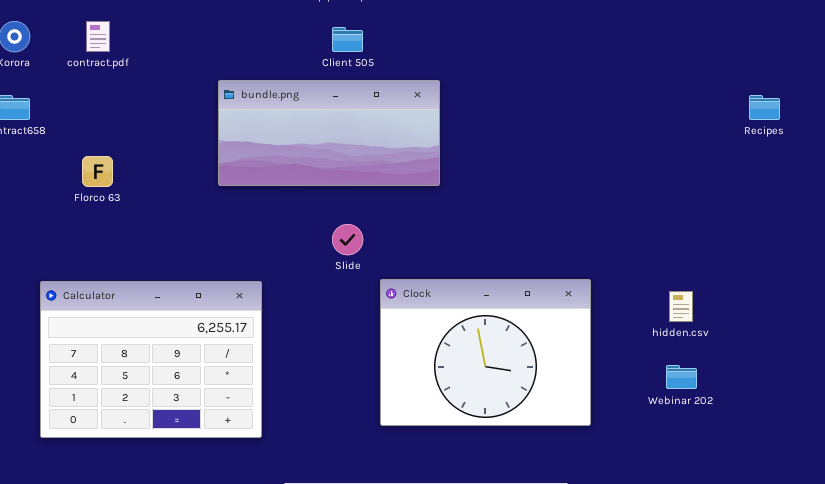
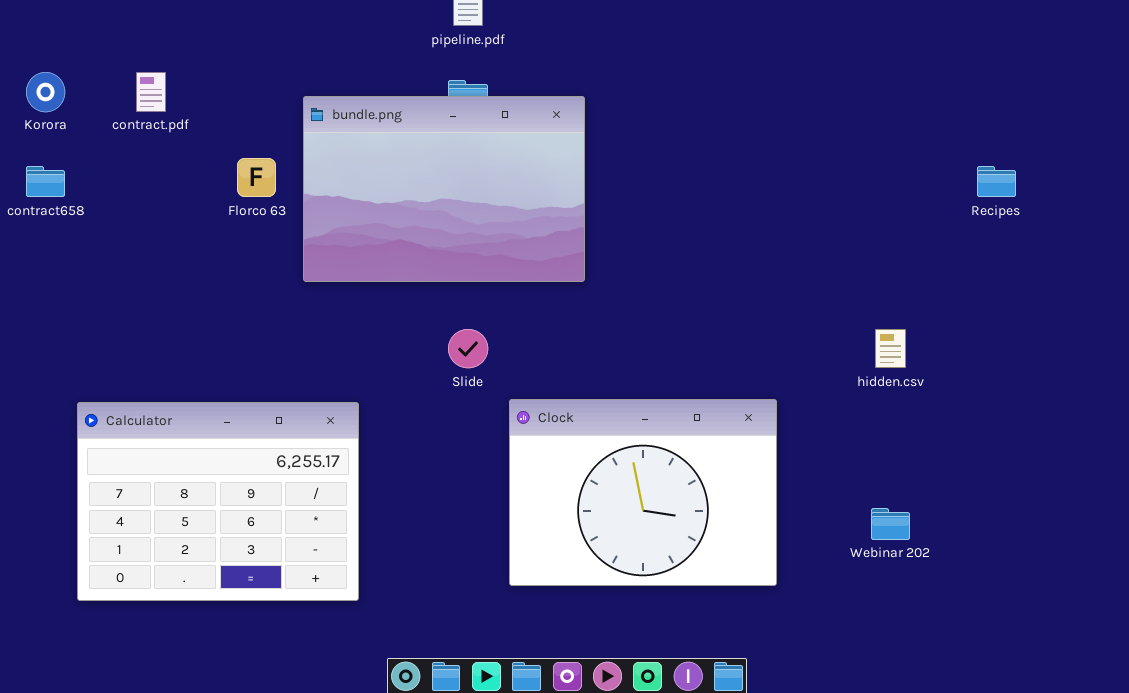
bundle.png: [218,80,440,186] -> [303,96,585,282], resized
Florco 63: [82,156,113,187] -> [237,158,276,197], moved
hidden.csv: [669,291,693,322] -> [875,329,906,368], moved

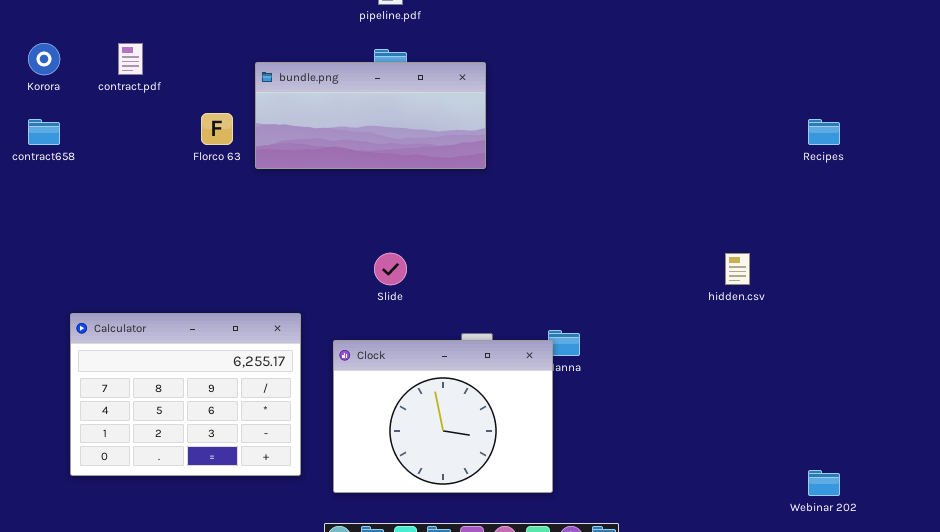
bundle.png: [303,96,585,282] -> [255,62,486,169], resized
Clock: [509,399,777,586] -> [333,340,553,493], moved
Webinar 202: [871,508,910,540] -> [808,470,840,496], moved

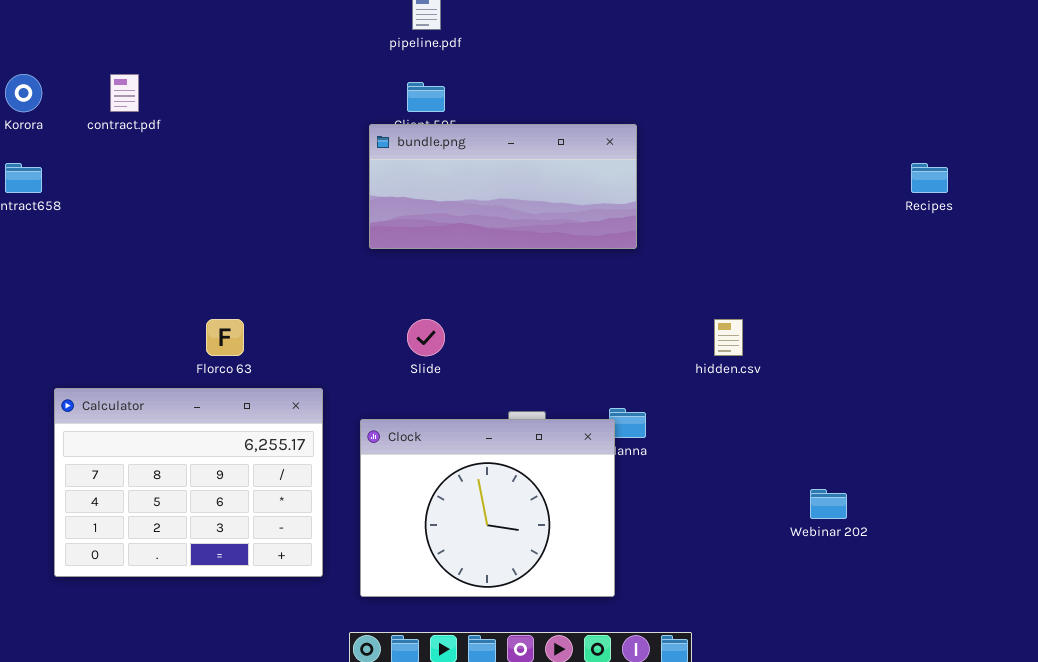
bundle.png: [255,62,486,169] -> [369,124,637,249], moved
Florco 63: [201,113,233,145] -> [206,319,244,356], moved
hidden.csv: [725,253,750,285] -> [714,319,743,356], moved
Webinar 202: [808,470,840,496] -> [810,489,847,519], moved

